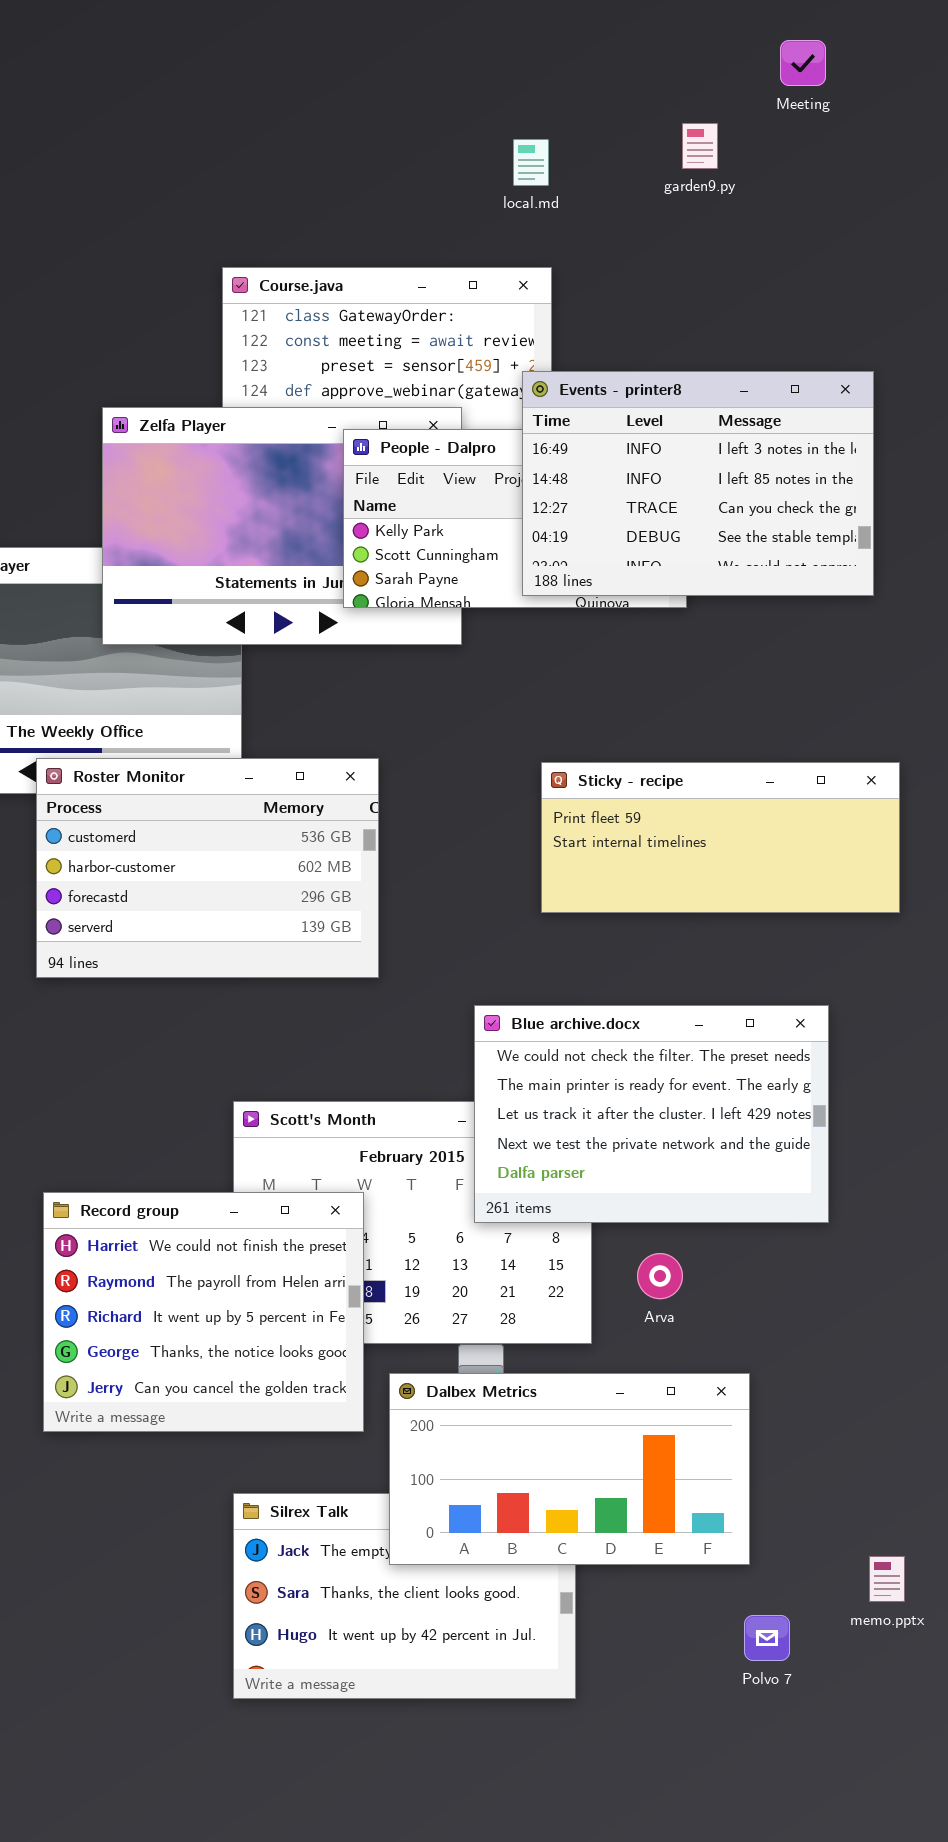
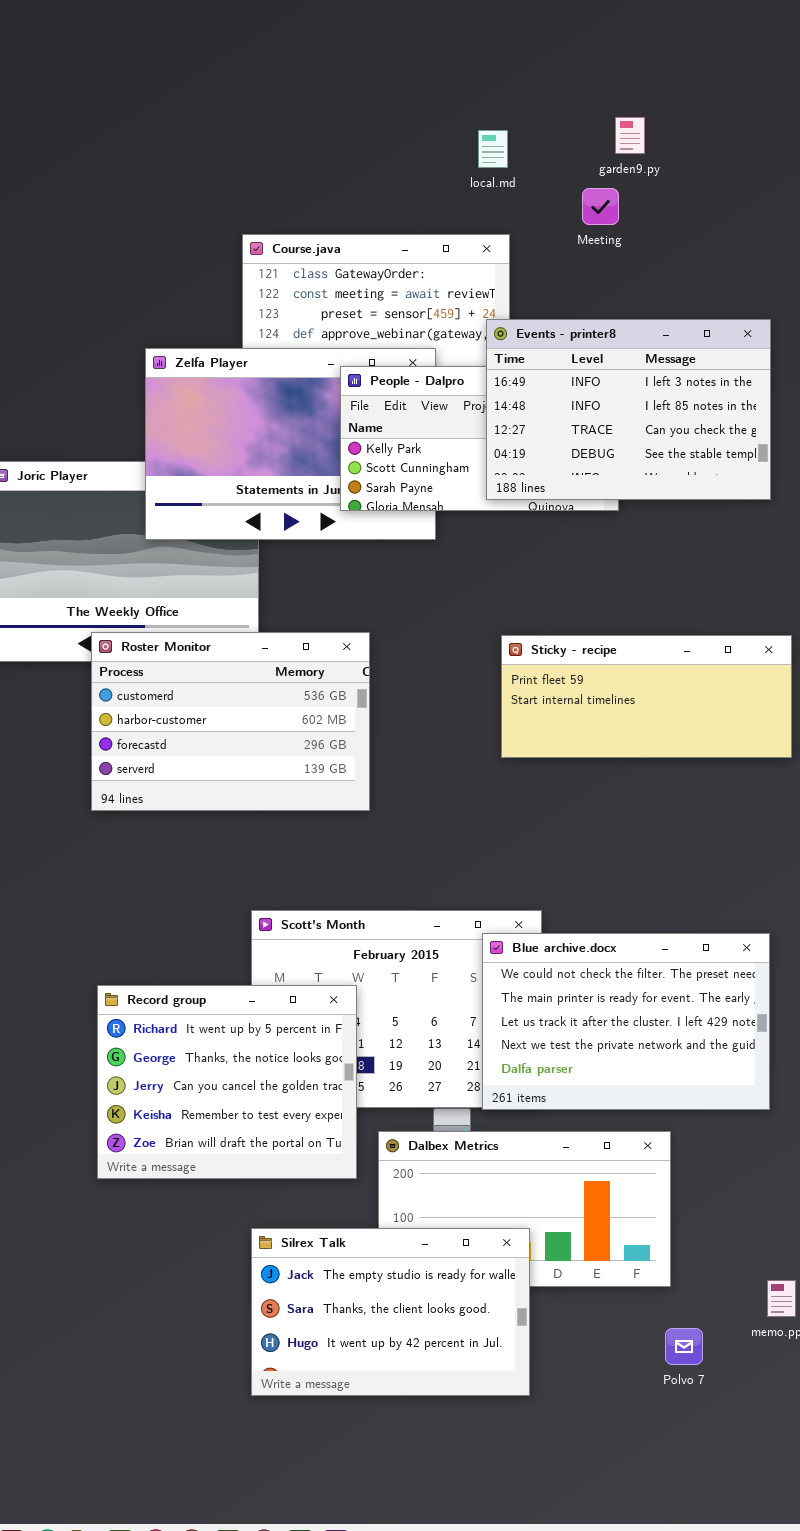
Meeting: [780,40,826,86] -> [582,188,619,225], moved
Blue archive.docx: [474,1005,829,1223] -> [482,933,770,1110], moved
Record group: [43,1192,364,1432] -> [97,985,357,1179], scrolled down 2 rows
Silrex Talk: [233,1493,576,1699] -> [251,1228,530,1396], raised

